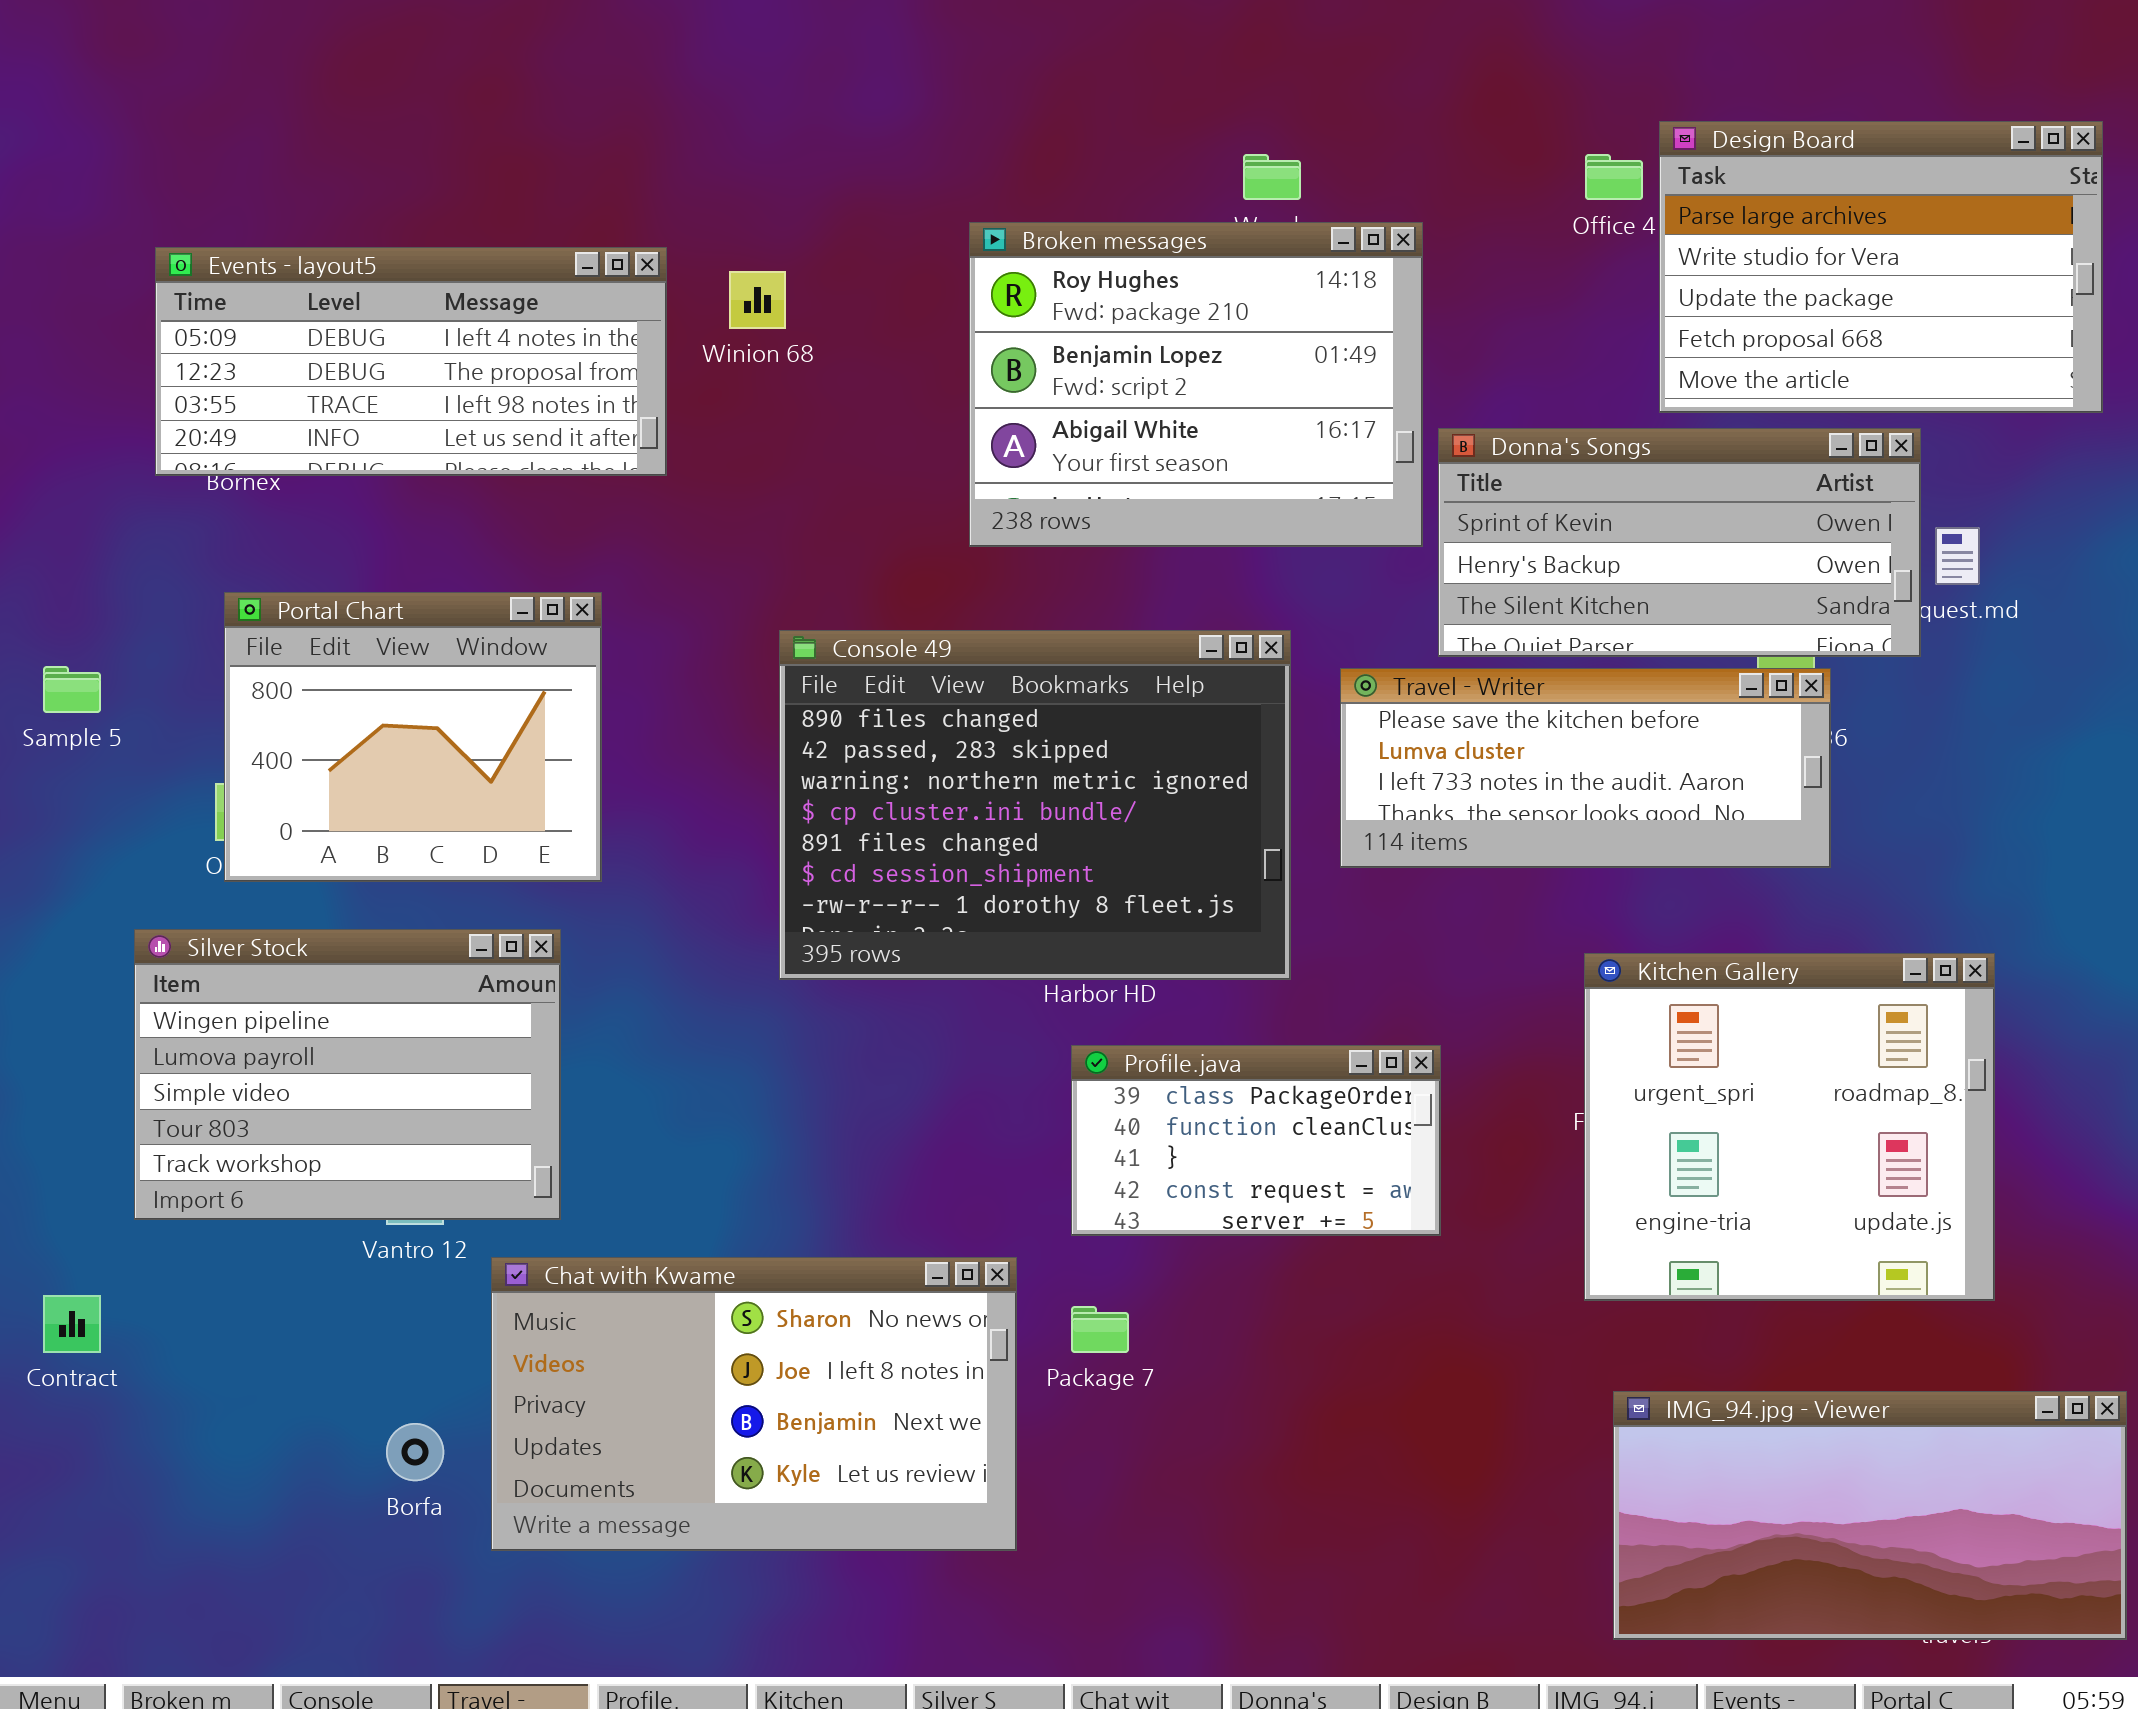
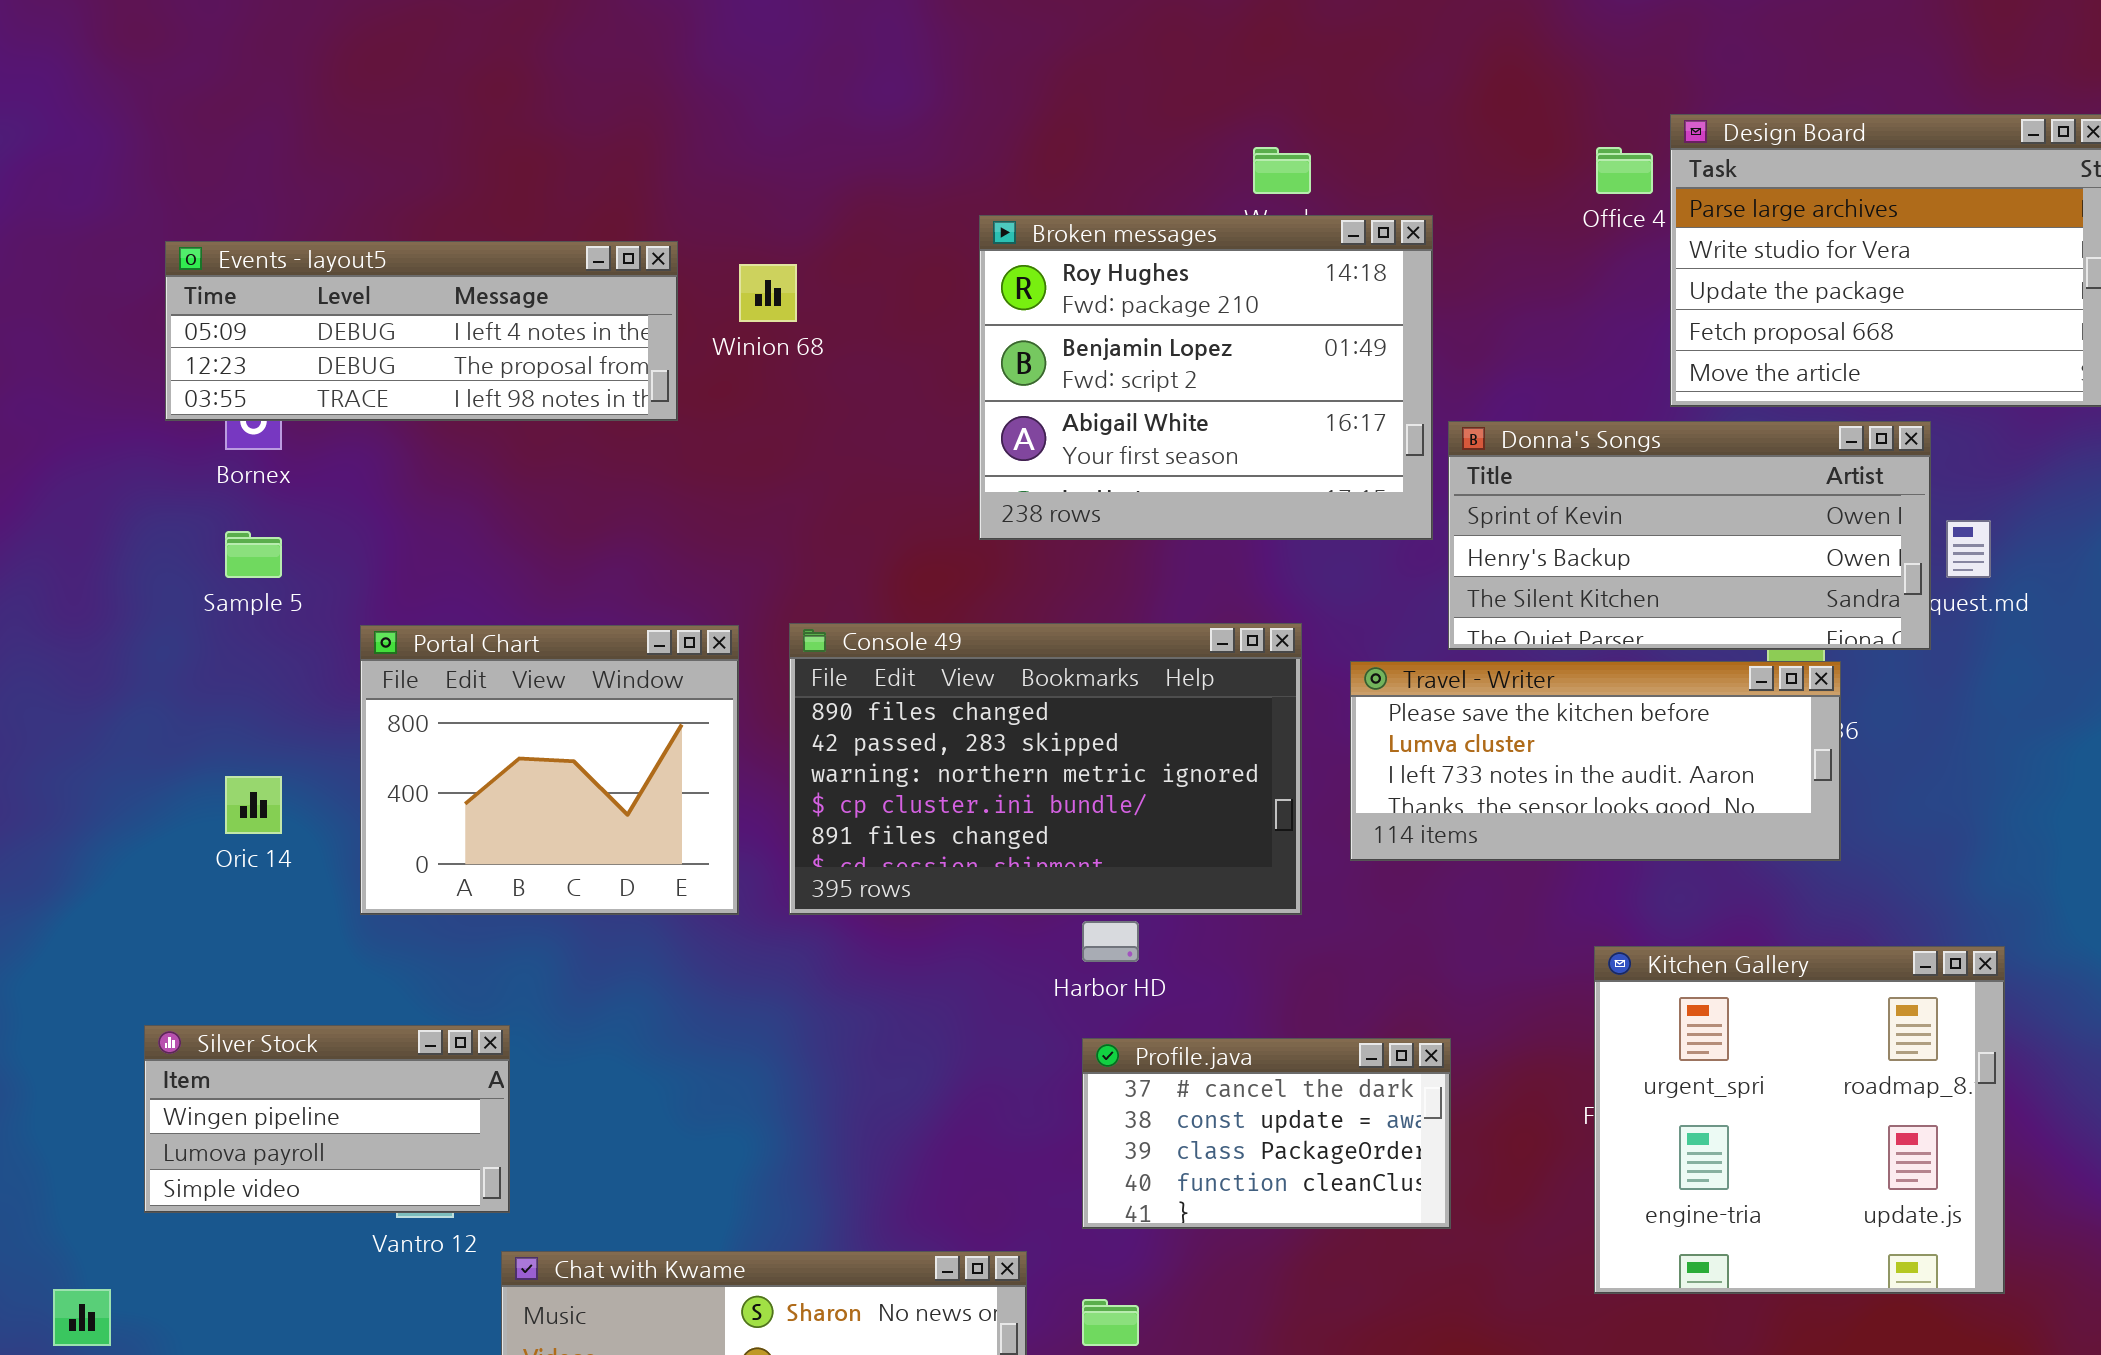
Events - layout5: [155,247,667,476] -> [165,241,678,421], resized
Portal Chart: [224,592,602,882] -> [360,625,739,915], moved
Console 49: [779,630,1291,980] -> [789,623,1302,915], resized
Sample 5: [43,666,101,713] -> [225,531,282,578], moved
Silver Stock: [134,929,561,1220] -> [144,1025,510,1213], resized
Profile.java: [1071,1045,1441,1236] -> [1082,1038,1451,1229], scrolled up 2 rows

